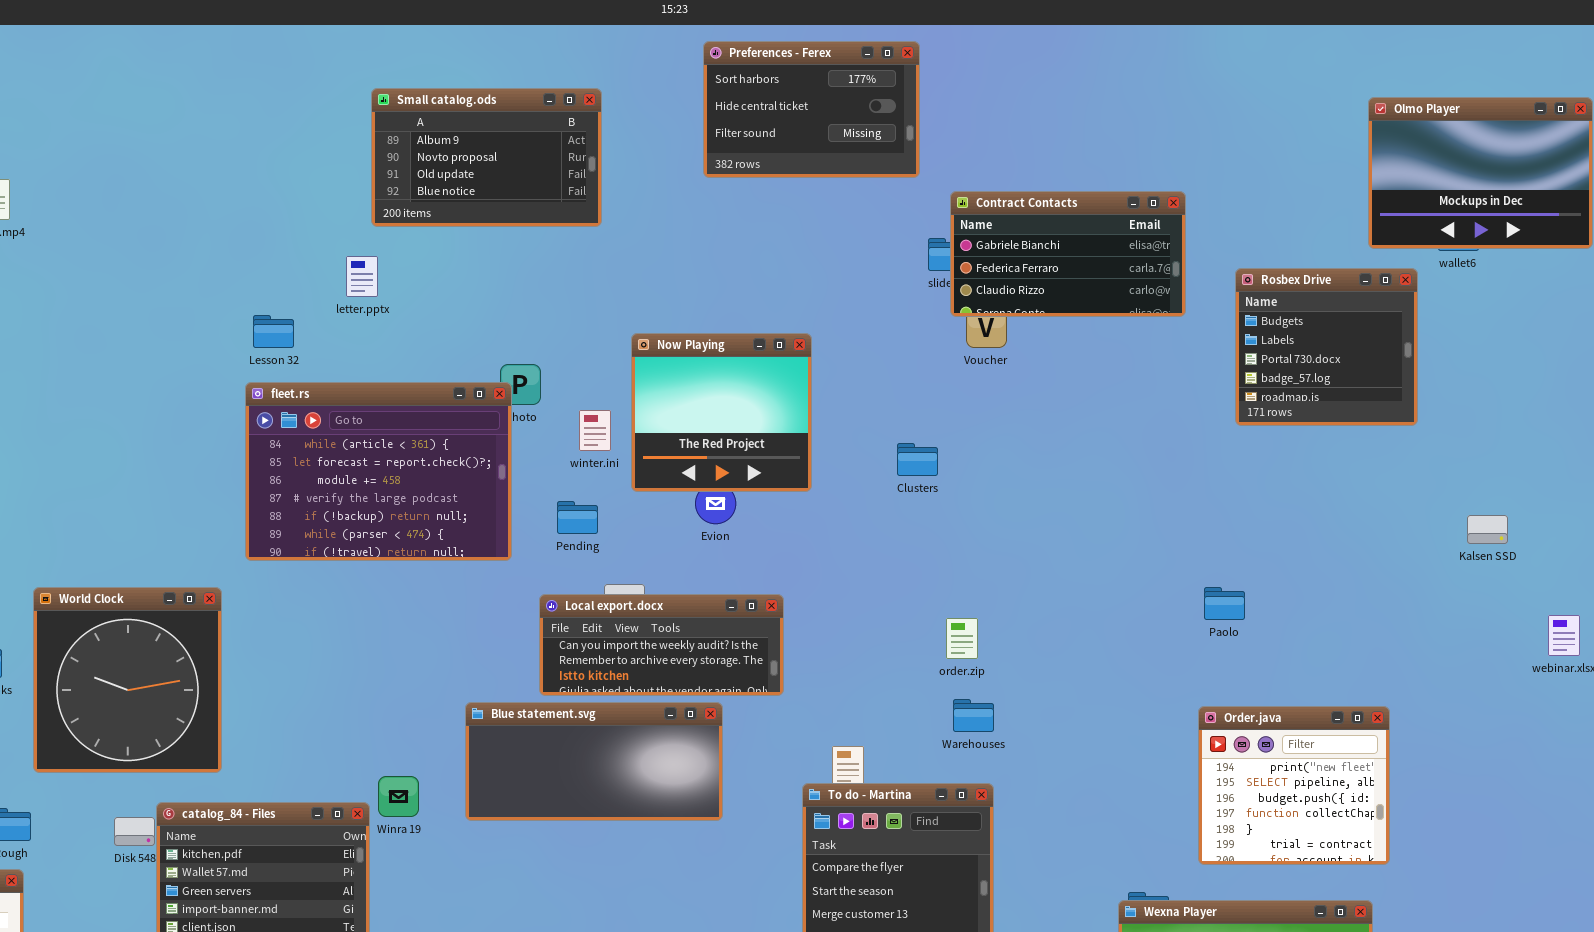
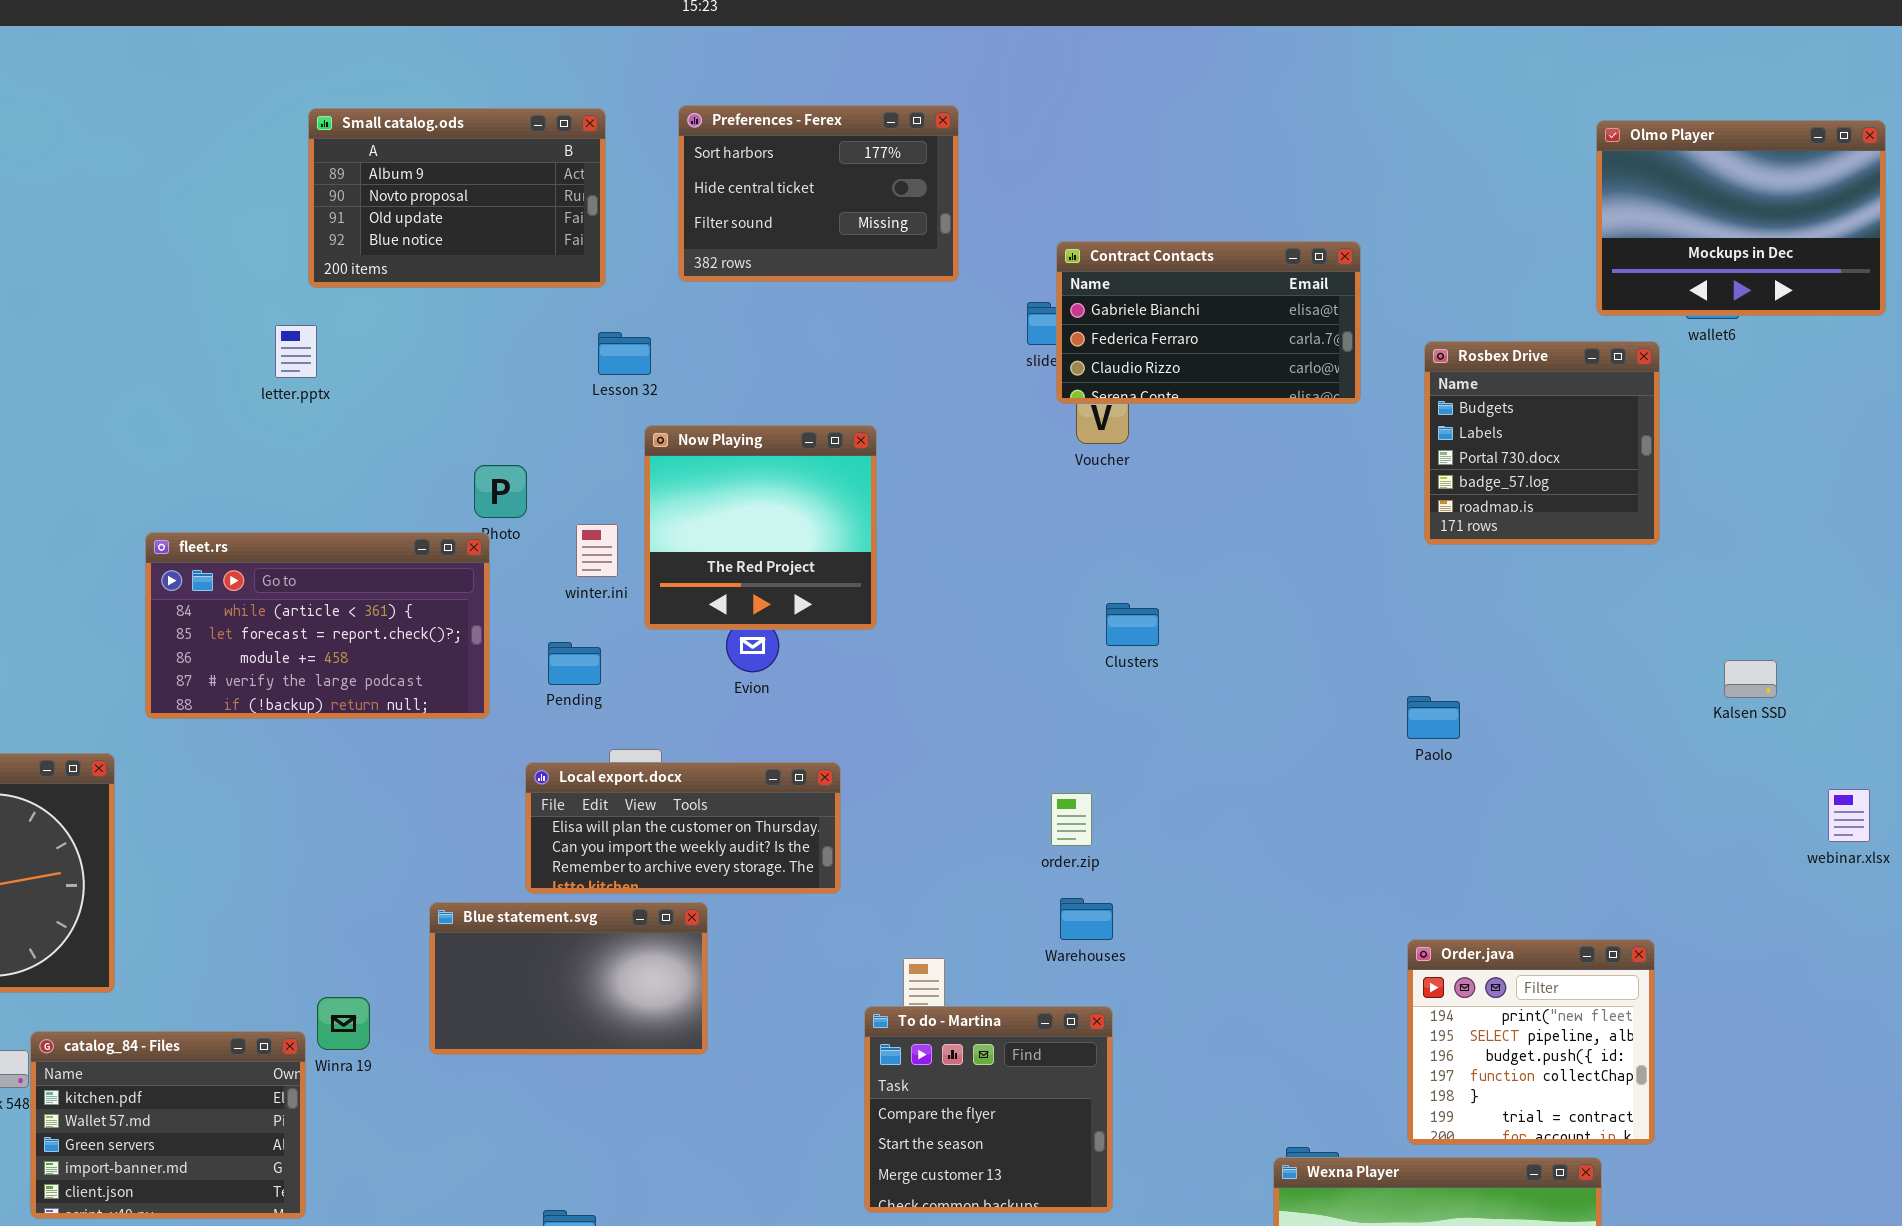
Preferences - Ferex: [703,41,920,178] -> [678,105,959,282], moved
Lesson 32: [253,315,294,348] -> [598,332,651,375], moved
fleet.rs: [245,382,512,561] -> [145,532,490,719], resized
Clusters: [897,443,938,476] -> [1106,603,1159,646], moved
Paolo: [1204,587,1245,620] -> [1407,696,1460,739], moved
Local export.docx: [539,594,784,696] -> [525,762,841,894], scrolled up 1 row
Blue statement.svg: [465,702,723,821] -> [429,902,708,1055], resized
Order.java: [1198,706,1390,865] -> [1407,939,1655,1145], moved

